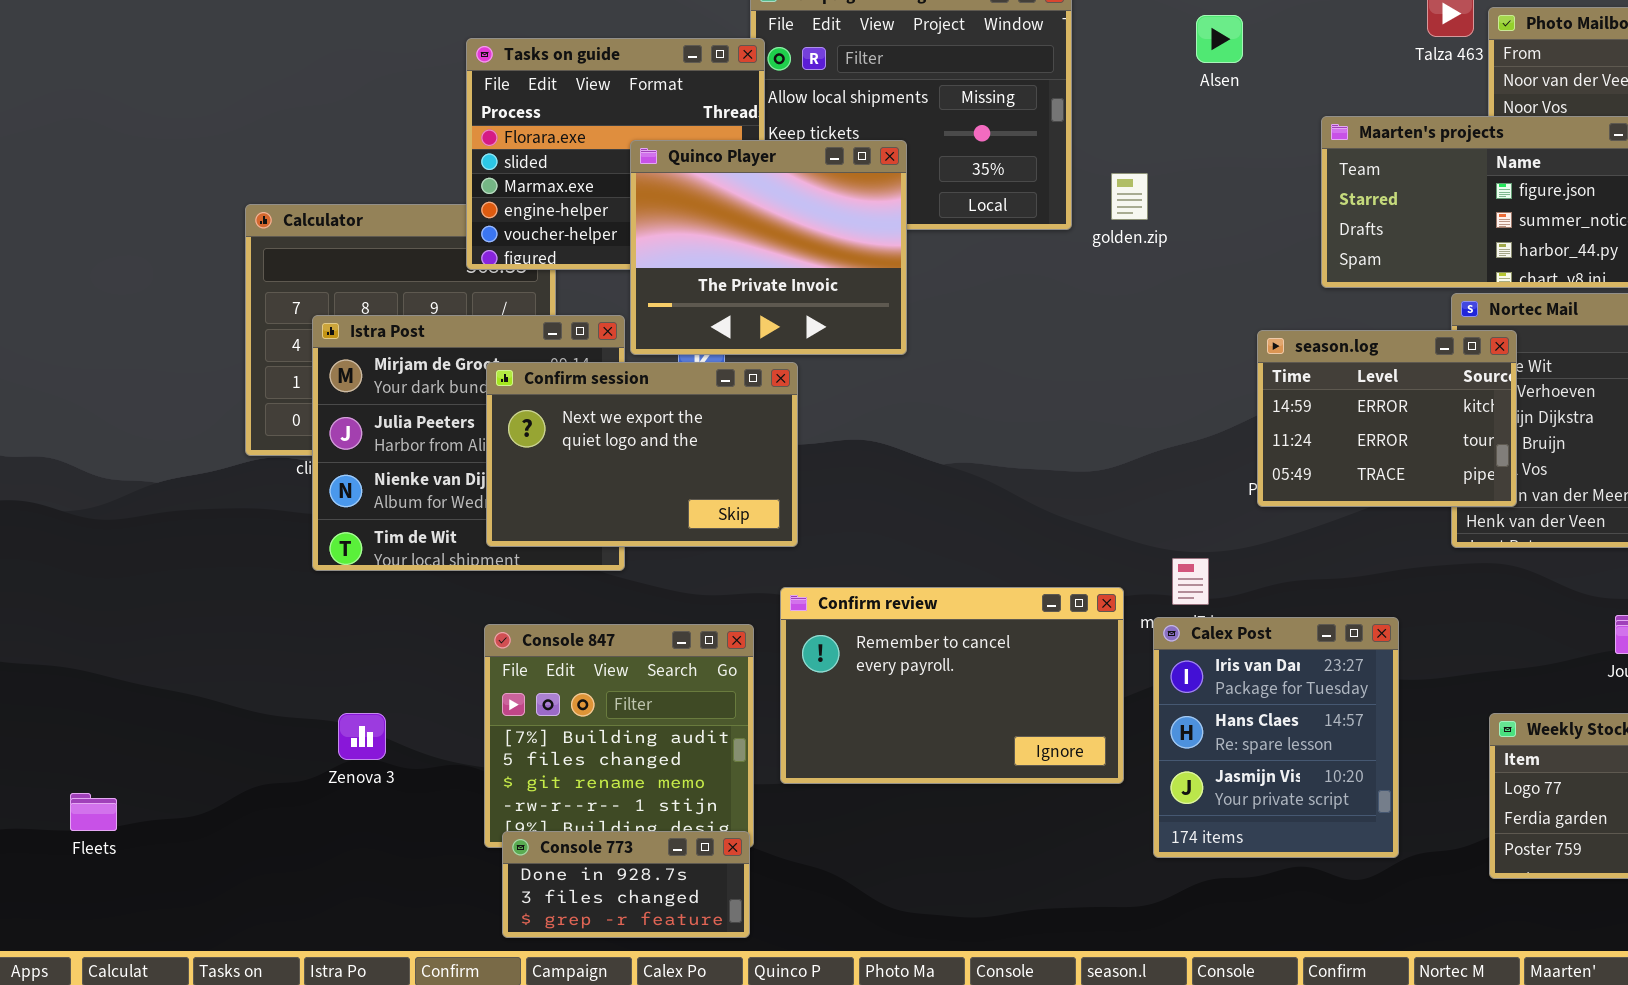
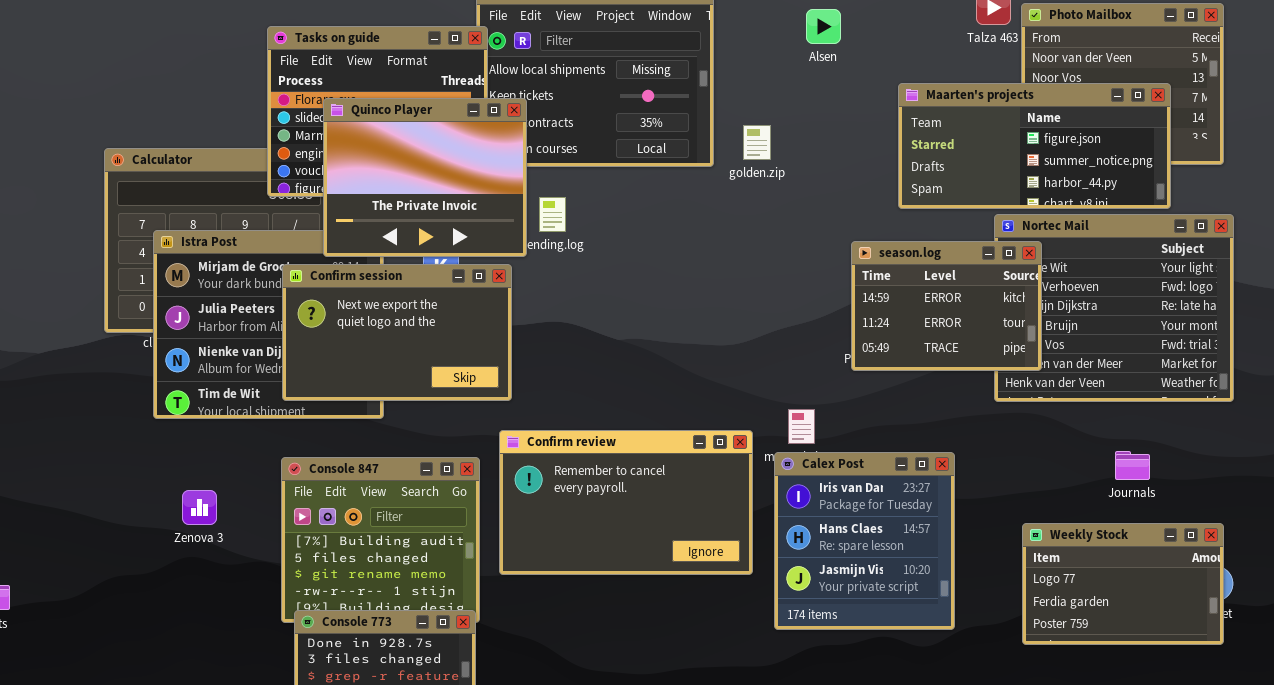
Quinco Player: [630,140,907,355] -> [323,98,527,257], moved
Zenova 3: [338,713,386,760] -> [182,490,217,525], moved

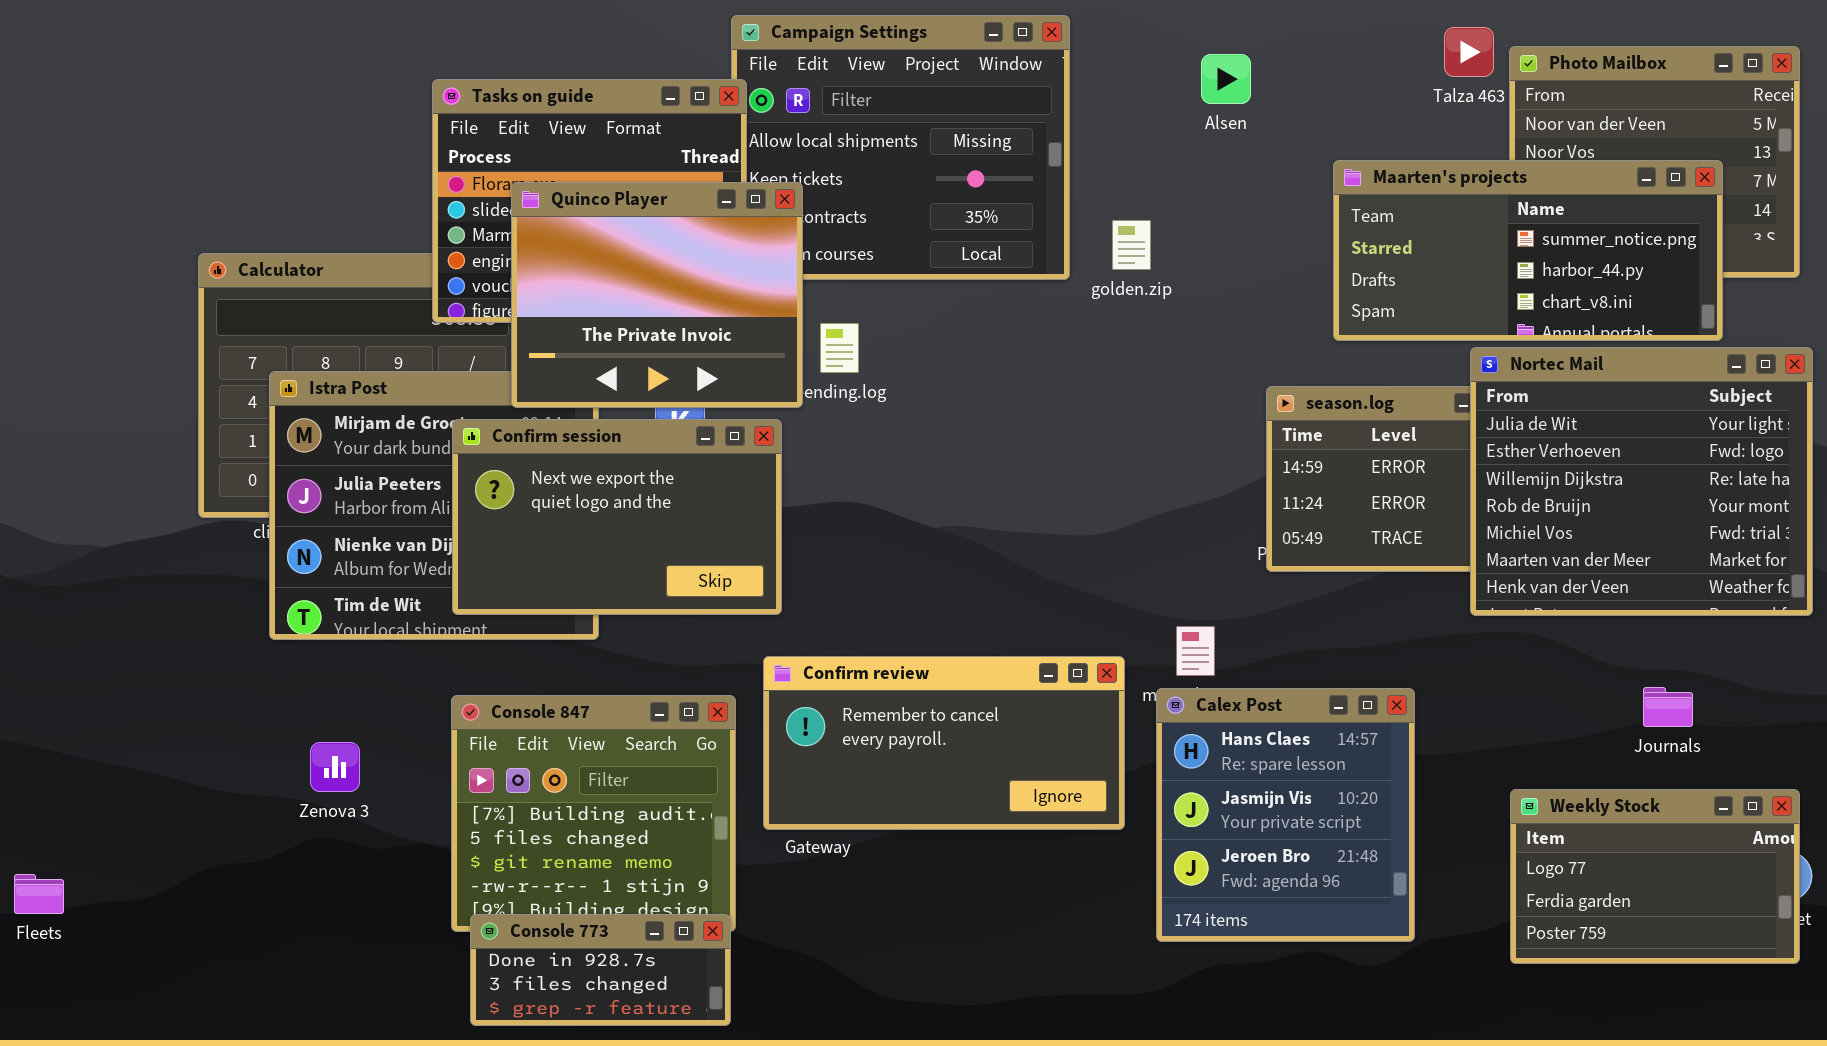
Maarten's projects: [898,83,1171,209] -> [1333,160,1723,341], scrolled down 1 row
Nortec Mail: [994,214,1234,402] -> [1470,347,1813,616], raised
Confirm review: [499,430,753,575] -> [763,656,1125,830], resized
Calex Post: [774,452,955,630] -> [1156,688,1415,942], scrolled down 1 row

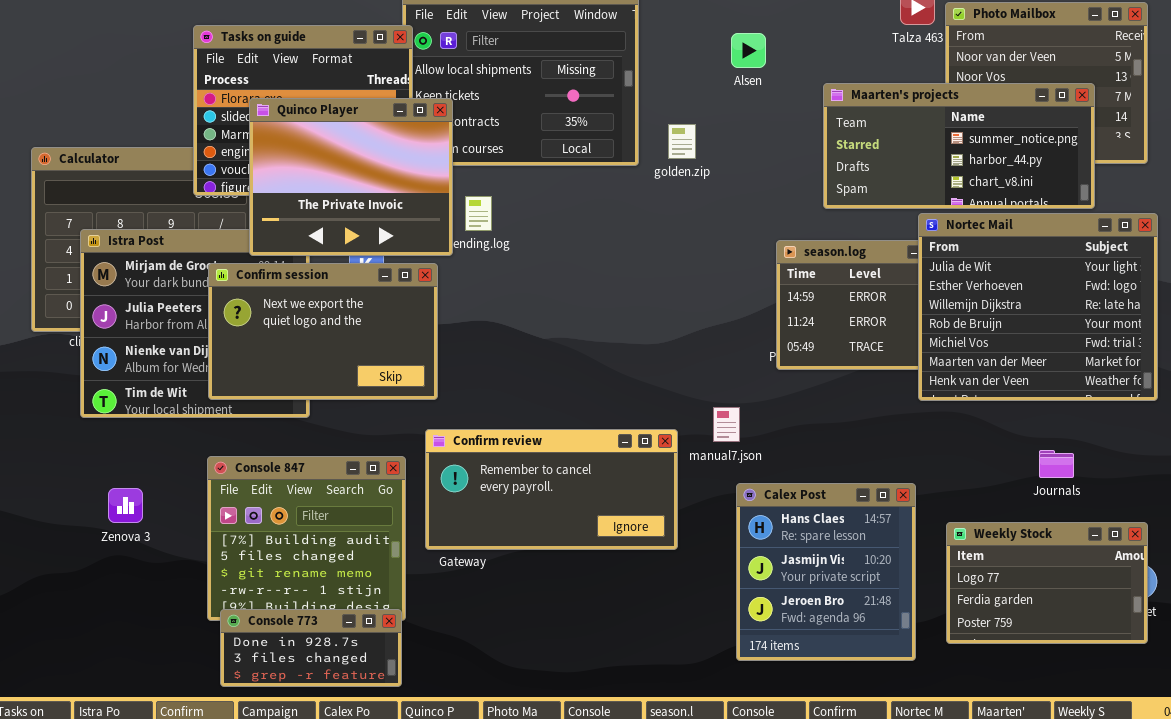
Alsen: [1201,54,1251,104] -> [731,33,766,68], moved
Calex Post: [1156,688,1415,942] -> [736,483,916,661], moved

